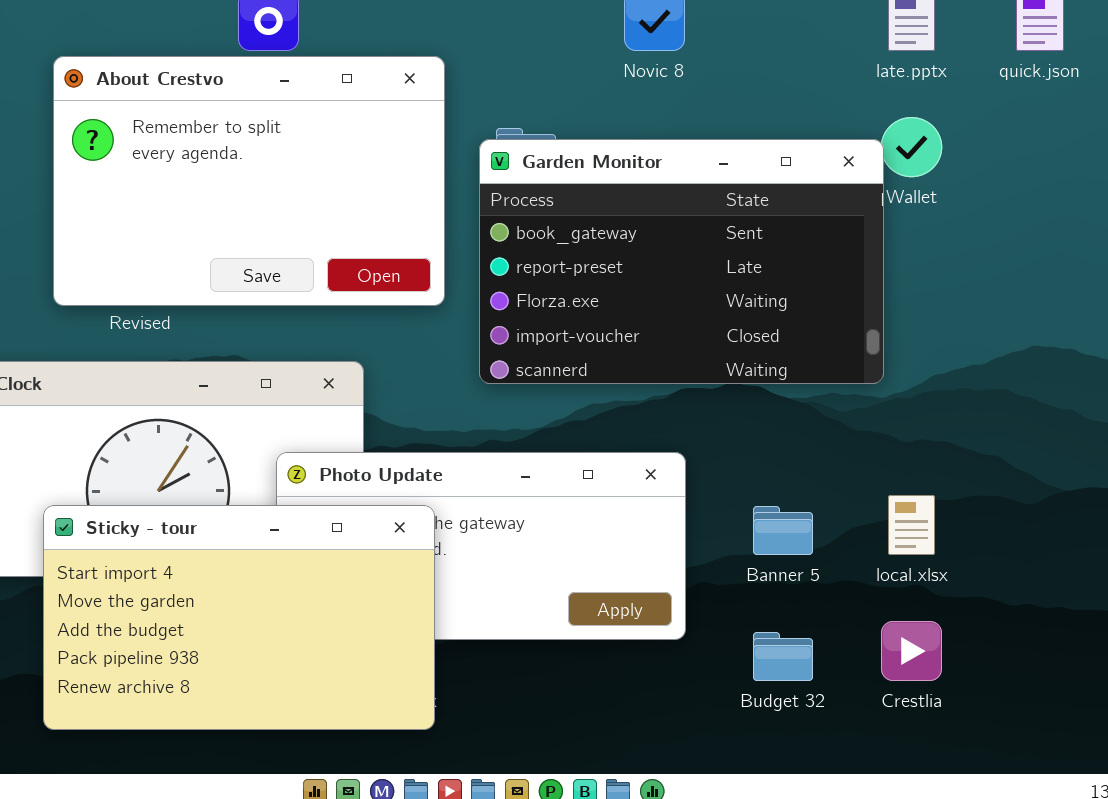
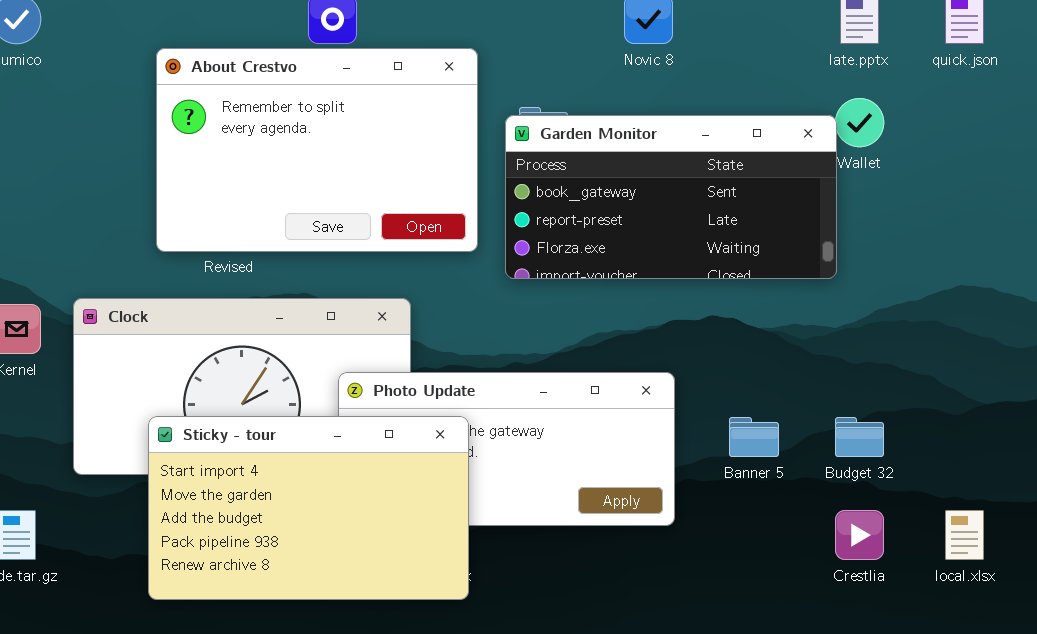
Garden Monitor: [479,139,884,384] -> [505,115,837,279], resized
local.xlsx: [888,495,935,555] -> [945,510,984,560], moved
Budget 32: [753,632,813,681] -> [835,417,884,457], moved

